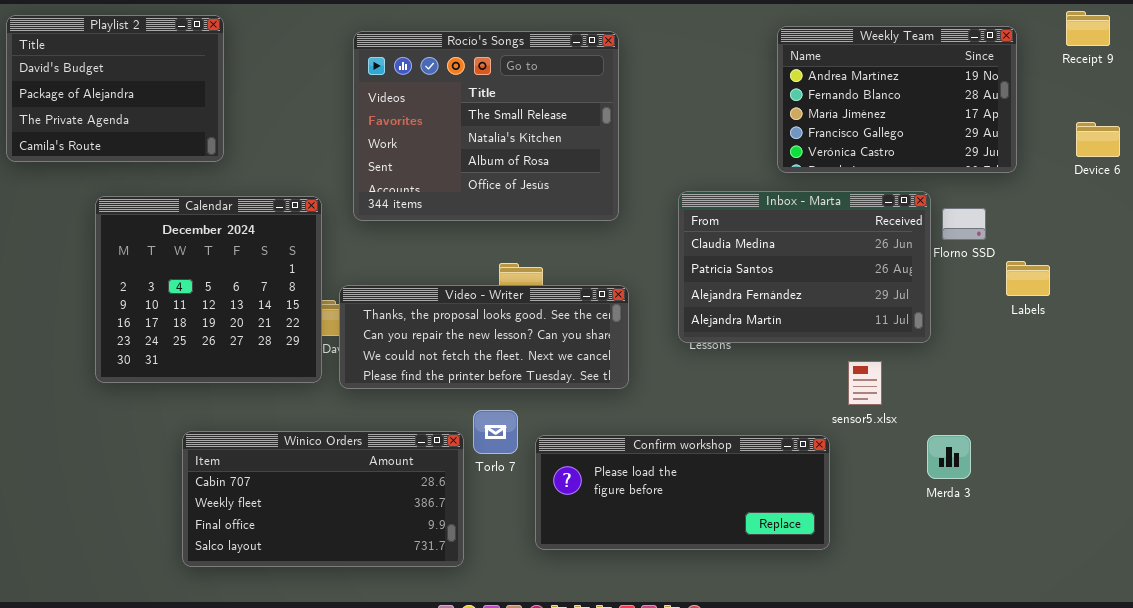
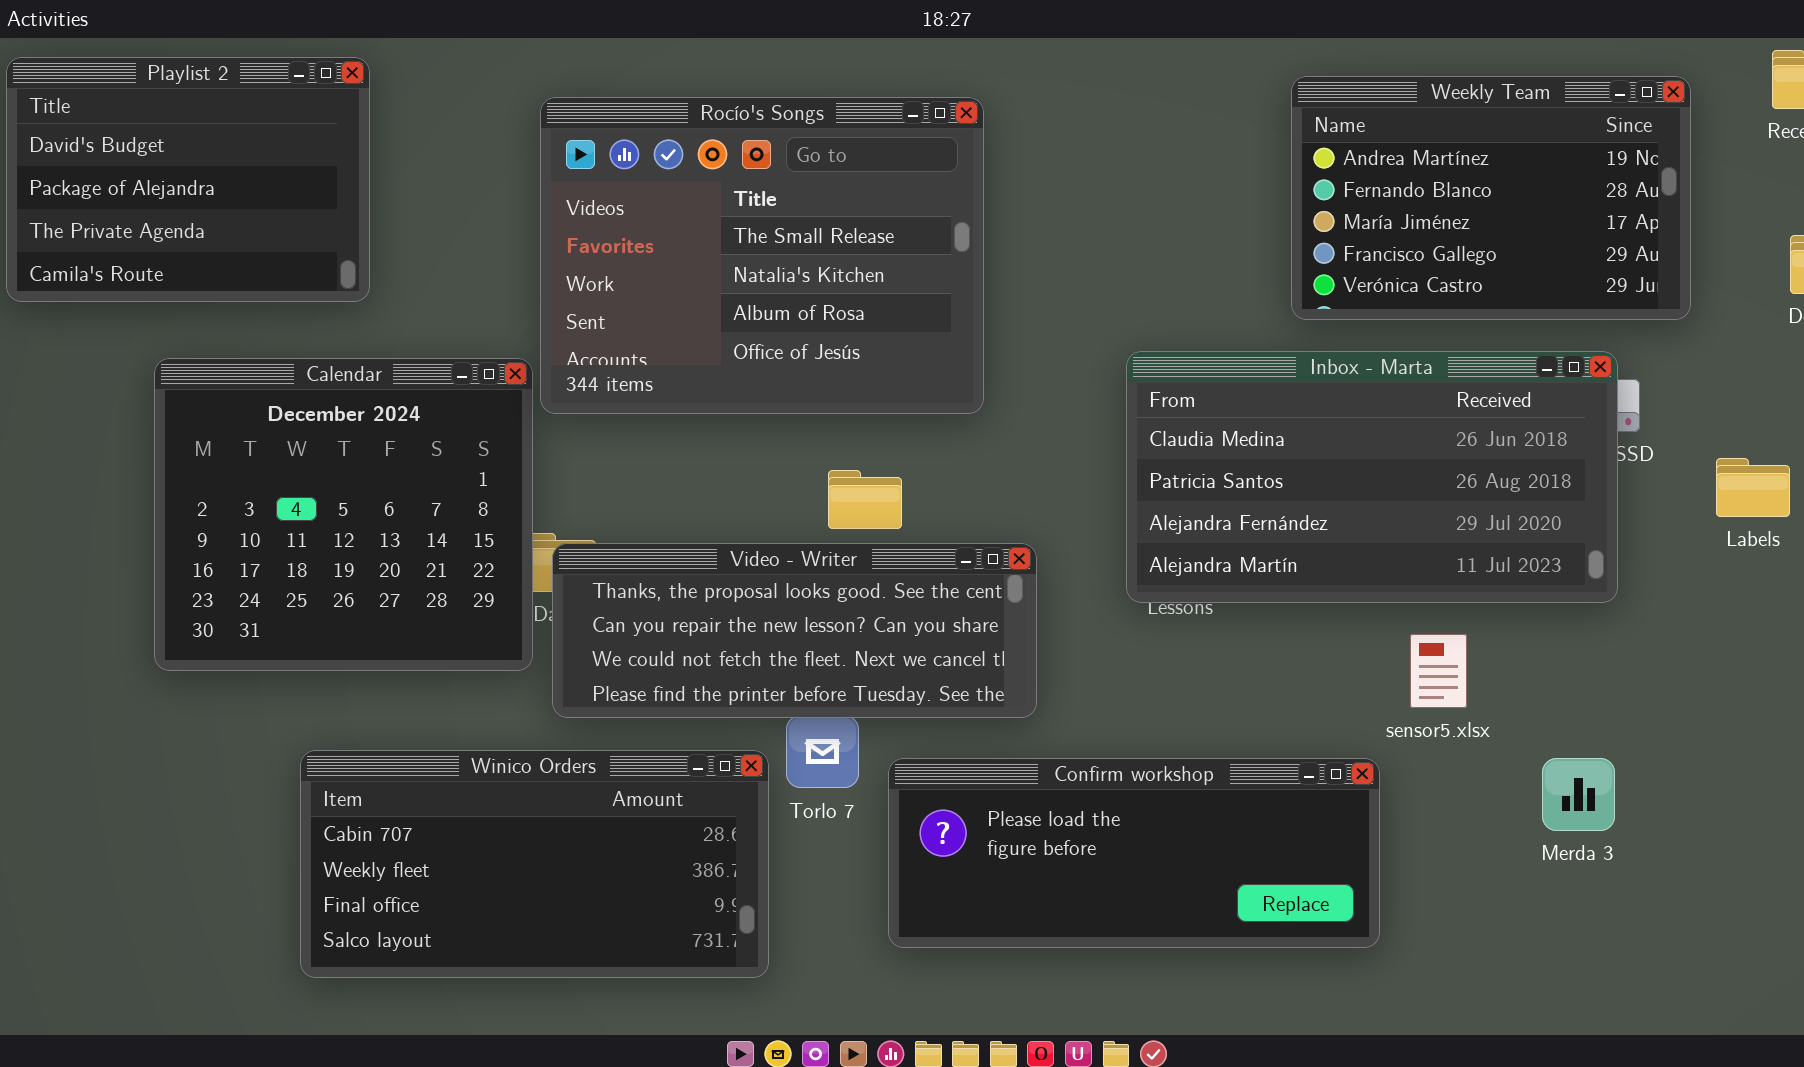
Rocío's Songs: [353,31,619,221] -> [540,97,984,414], moved
Inbox - Marta: [678,191,931,343] -> [1126,351,1618,603], resized
Labels: [1006,261,1050,296] -> [1716,458,1790,517], moved
Video - Writer: [339,285,629,389] -> [552,543,1037,718], moved

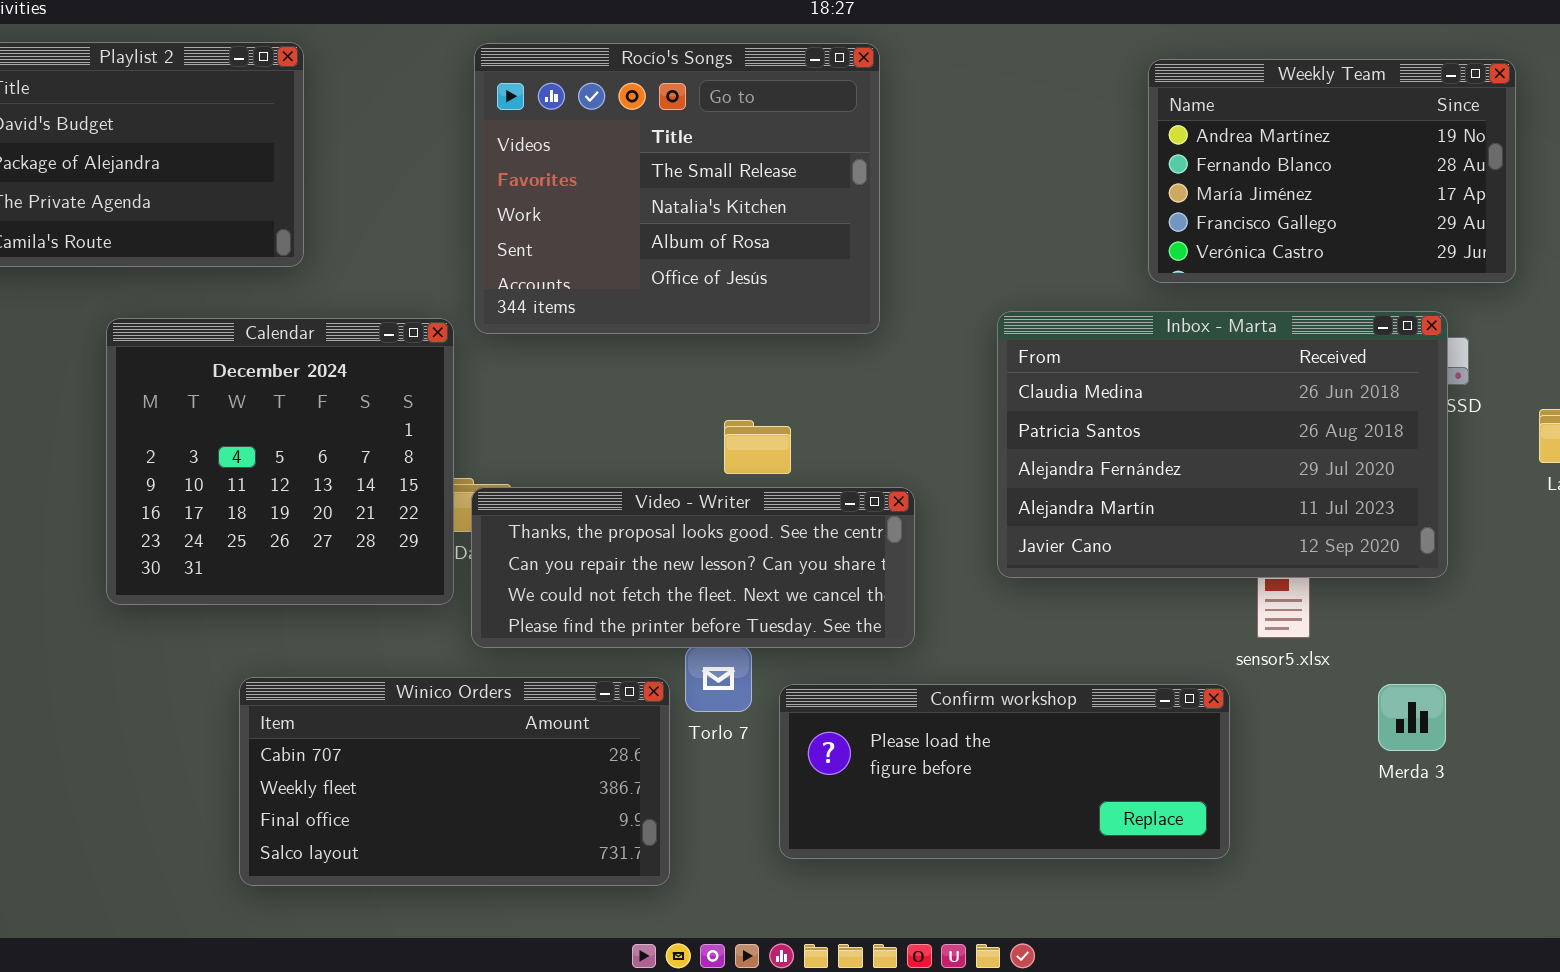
Rocío's Songs: [540,97,984,414] -> [474,43,880,334], moved
Inbox - Marta: [1126,351,1618,603] -> [997,311,1448,578], resized

